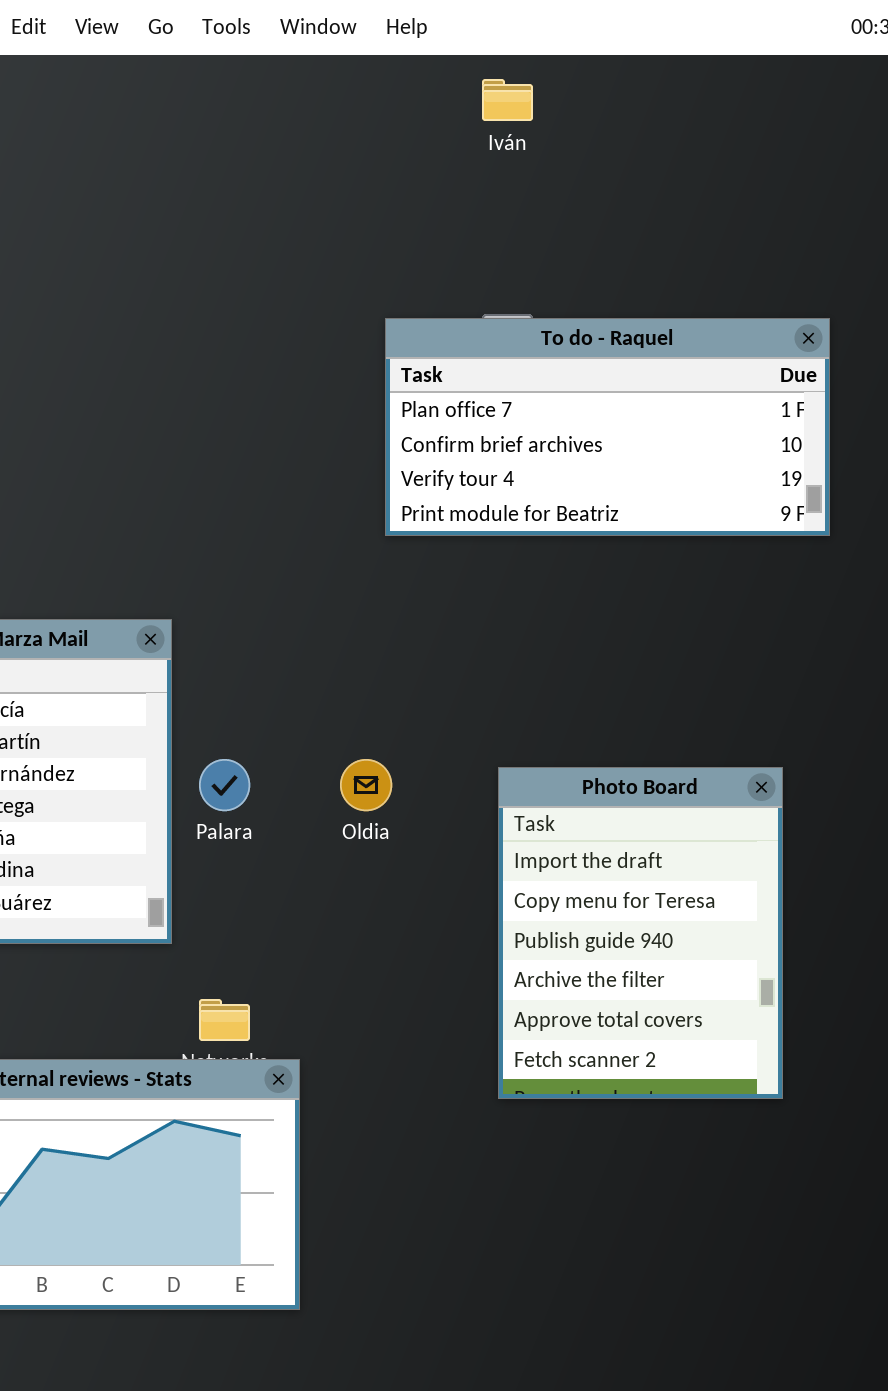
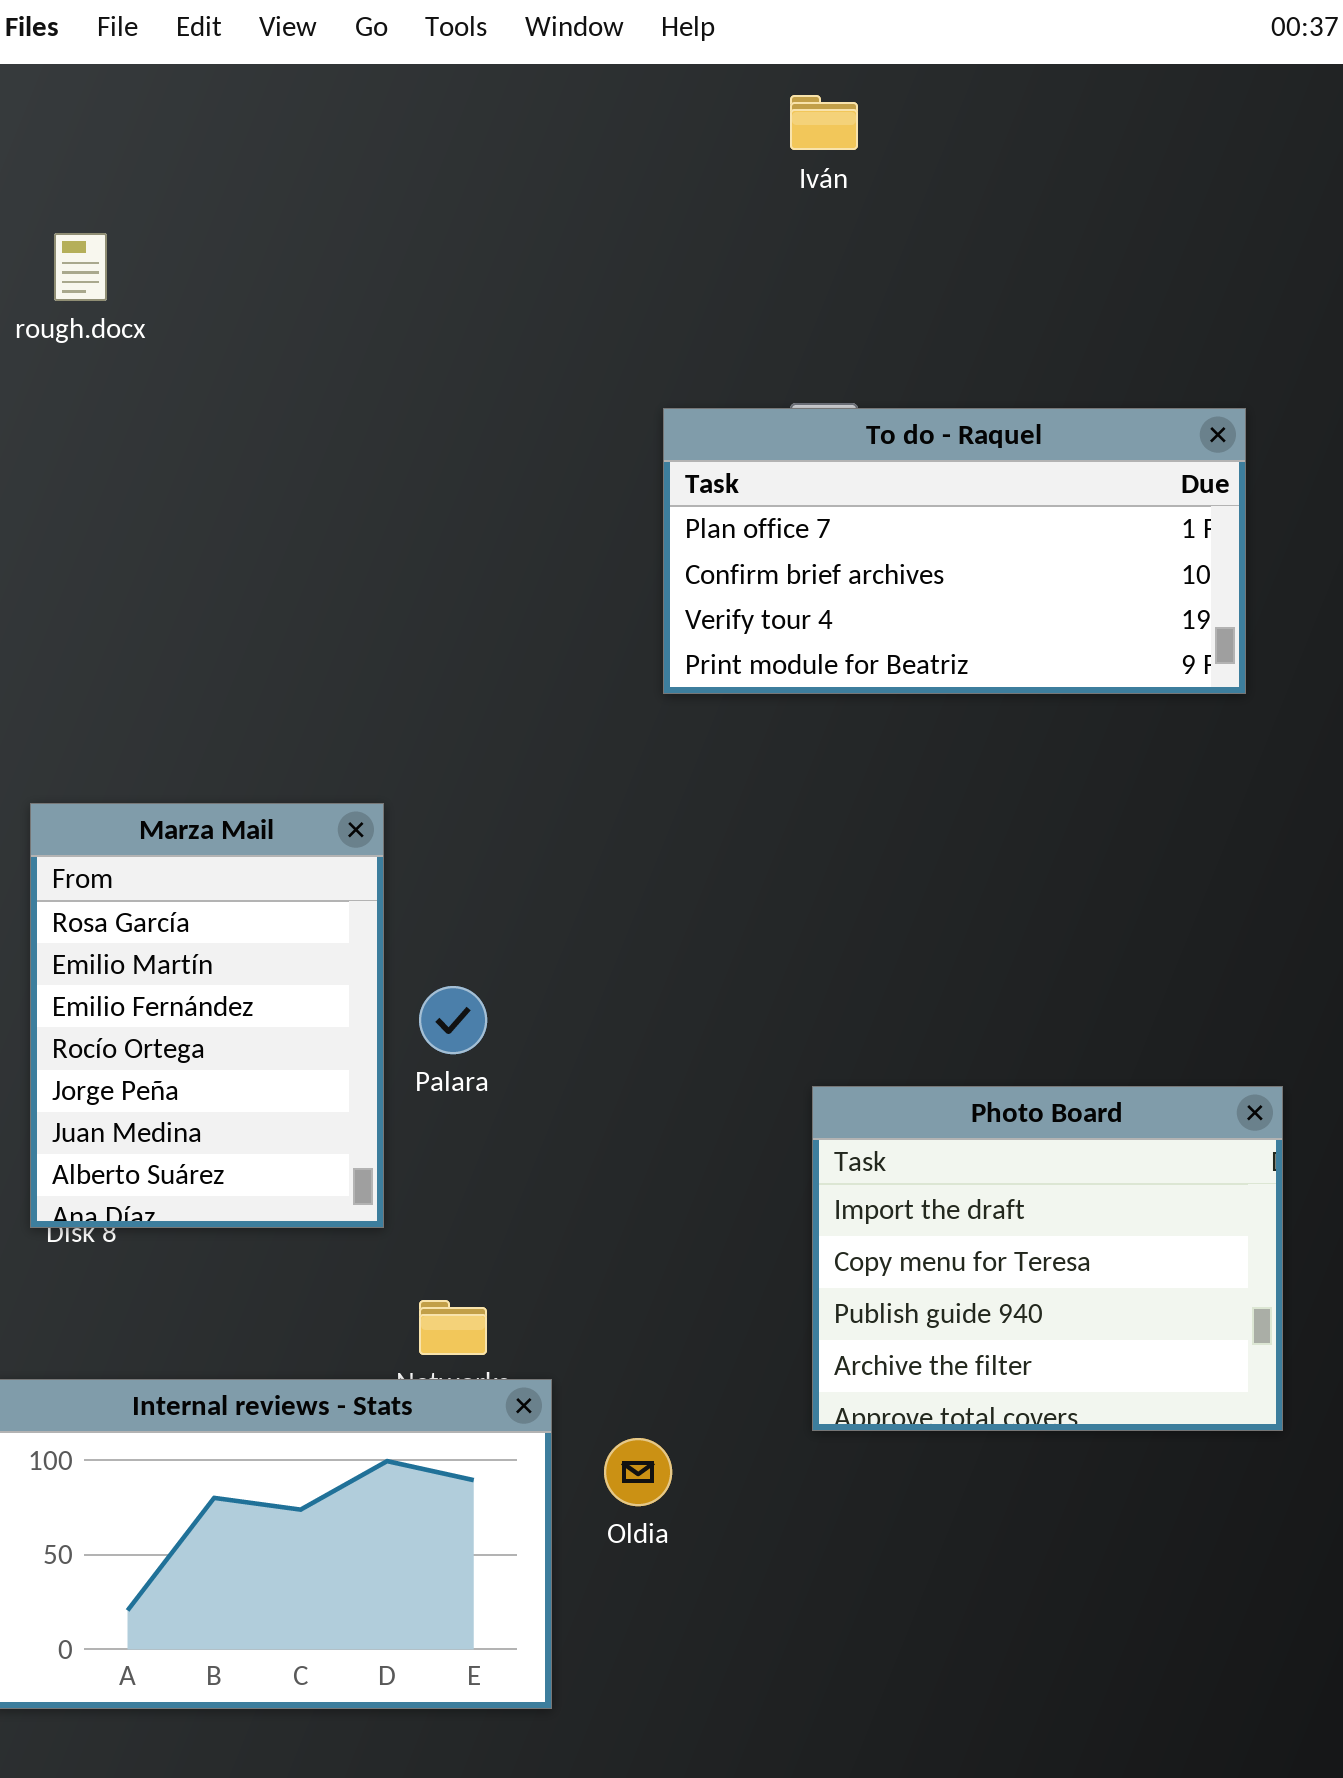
Oldia: [340,759,392,811] -> [604,1438,672,1506], moved
Photo Board: [498,767,783,1099] -> [812,1086,1283,1431], resized

